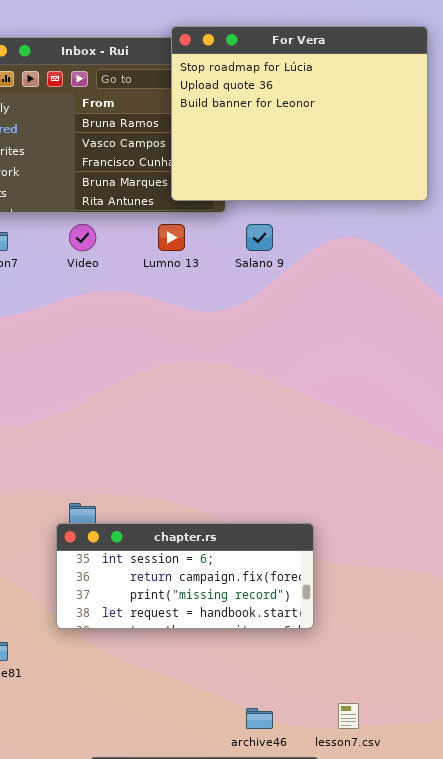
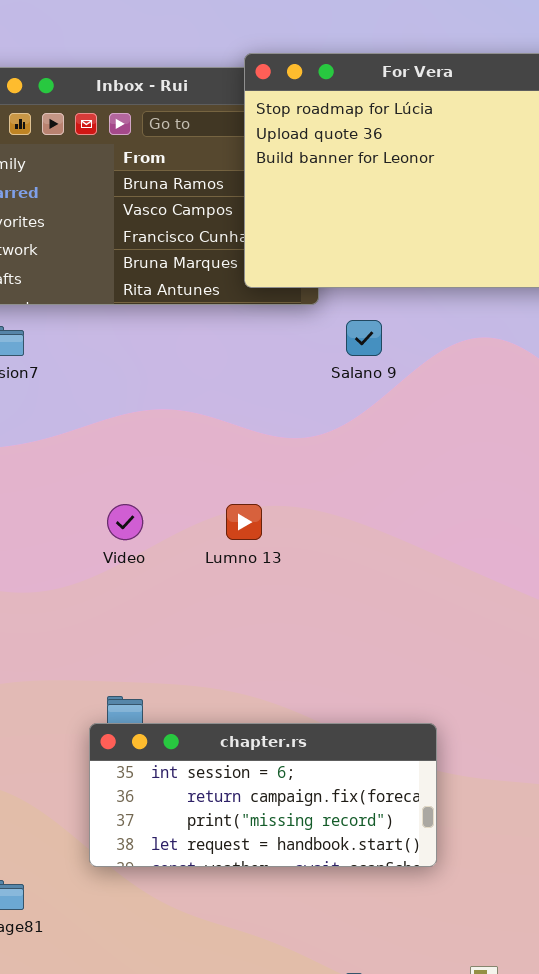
Video: [69,224,96,251] -> [107,504,143,540], moved
Lumno 13: [158,224,185,251] -> [226,504,262,540], moved

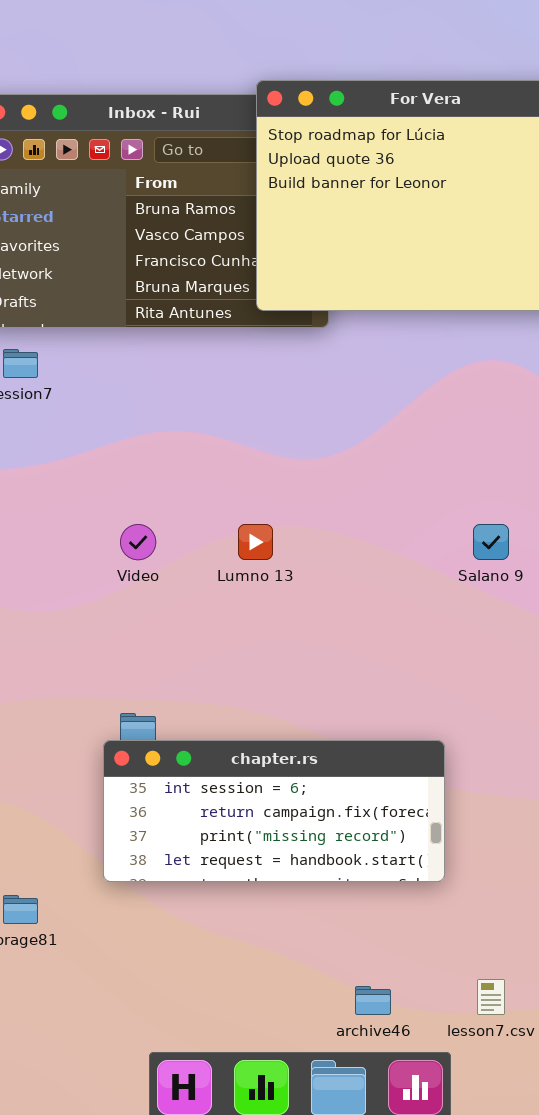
Salano 9: [346,320,382,356] -> [473,524,509,560], moved

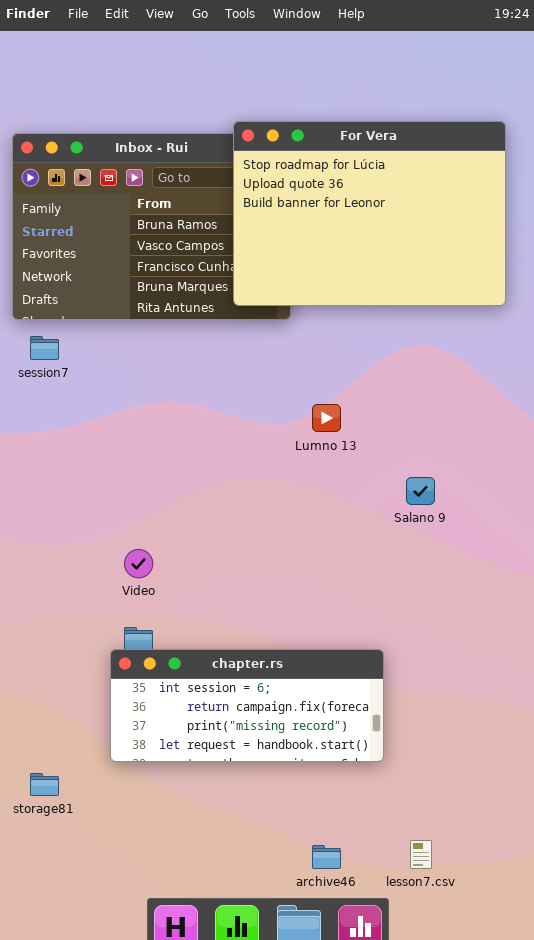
Video: [120,524,156,560] -> [124,549,153,578], moved
Lumno 13: [238,524,273,560] -> [312,404,341,432], moved

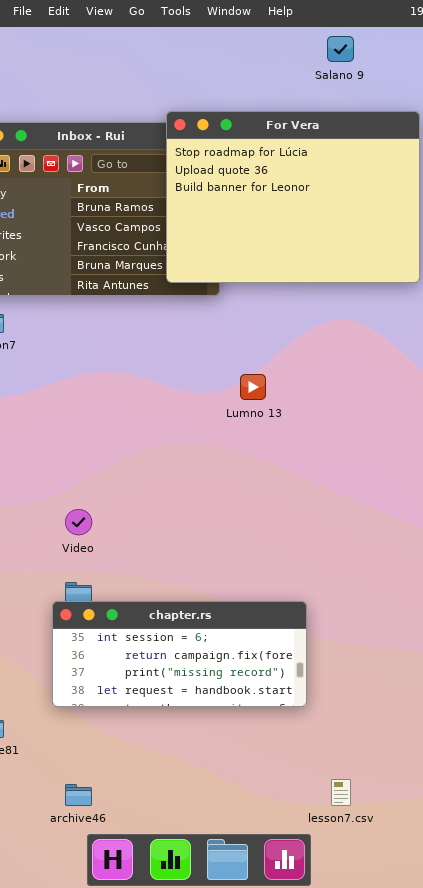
Salano 9: [406,477,435,505] -> [327,36,354,62], moved
archive46: [312,845,341,869] -> [65,784,92,806], moved

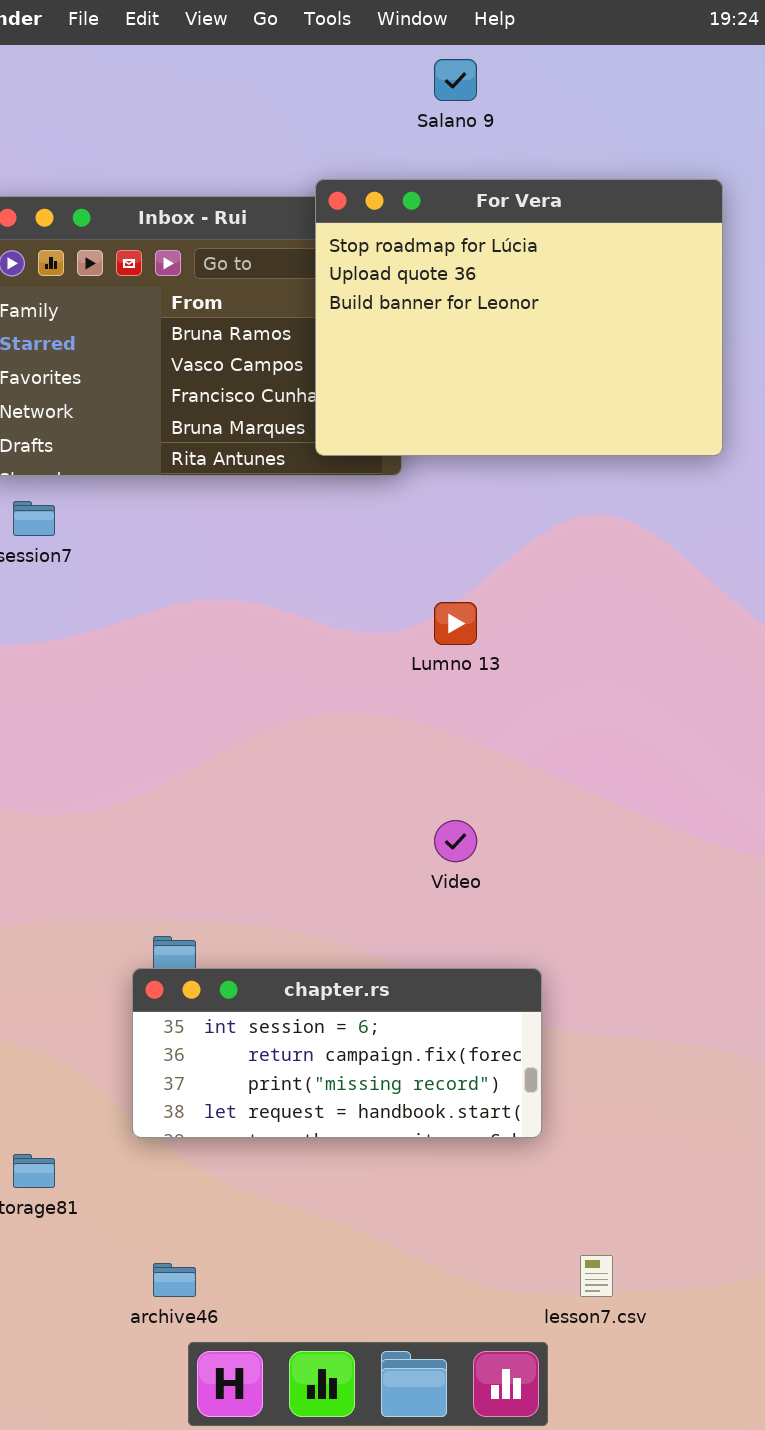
Salano 9: [327,36,354,62] -> [434,59,477,101], moved
Video: [65,509,92,535] -> [434,820,477,862], moved

